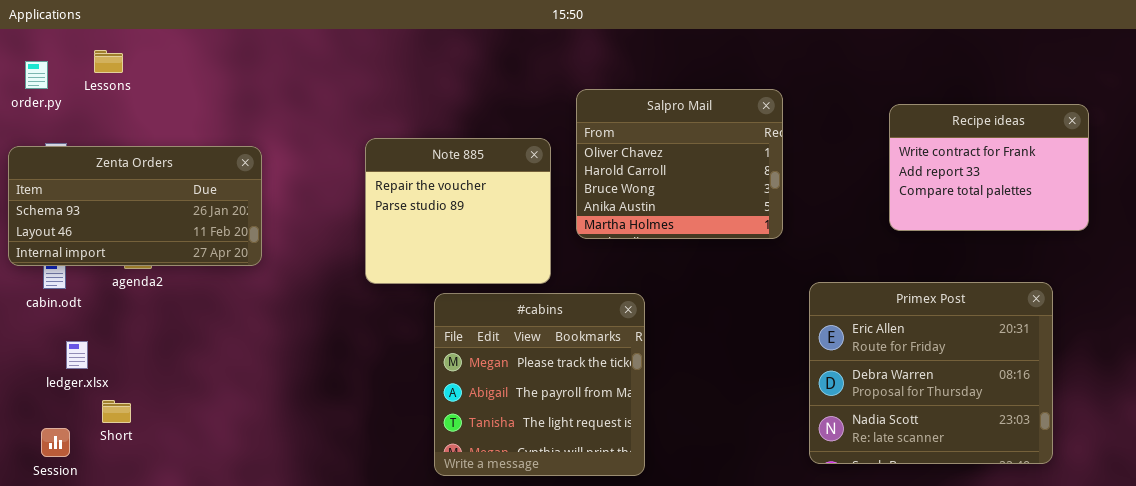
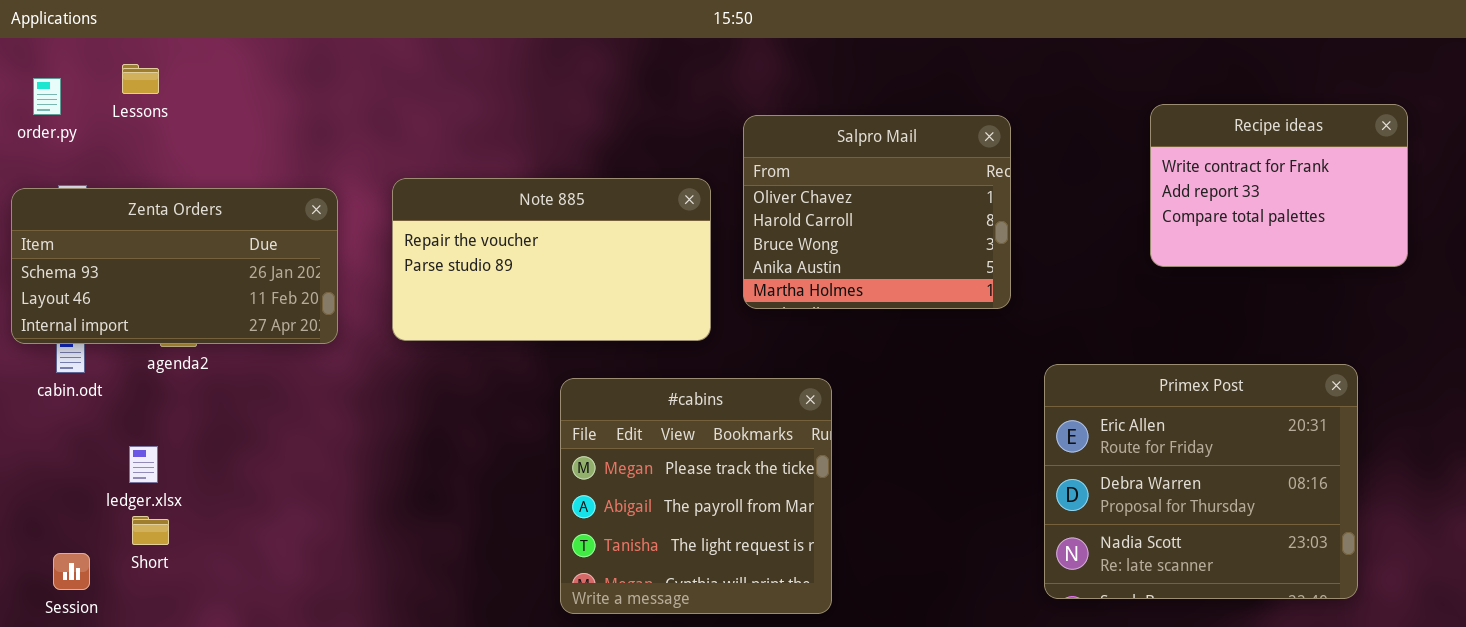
Recipe ideas: [889,104,1089,231] -> [1150,104,1408,267], moved
Note 885: [365,138,551,284] -> [392,178,711,341], resized
ledger.xlsx: [66,341,88,369] -> [129,446,158,483], moved

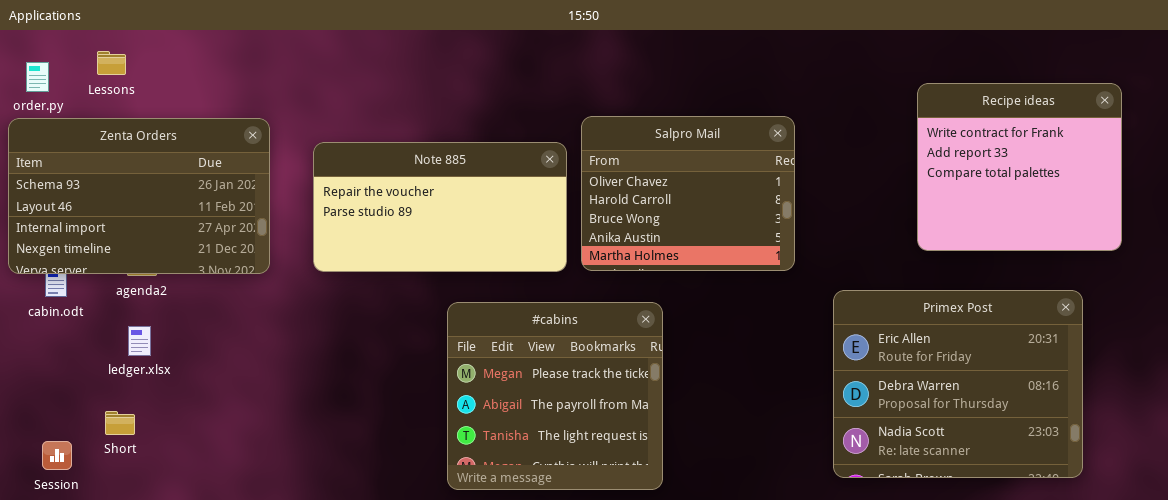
Recipe ideas: [1150,104,1408,267] -> [917,83,1122,251], resized
Salpro Mail: [743,115,1011,309] -> [581,116,795,271], moved
Zenta Orders: [11,188,338,344] -> [8,118,270,274], resized
ledger.xlsx: [129,446,158,483] -> [128,326,151,356], moved

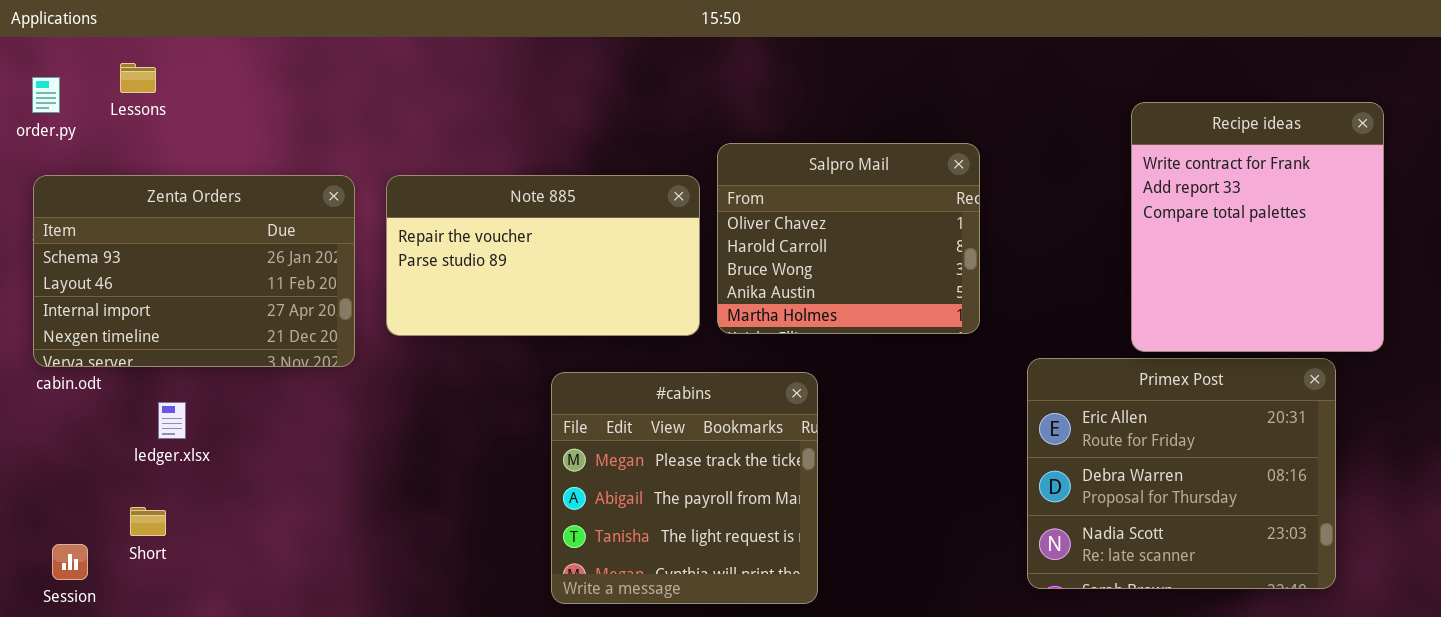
Recipe ideas: [917,83,1122,251] -> [1131,102,1384,352], resized
Zenta Orders: [8,118,270,274] -> [33,175,355,367], moved

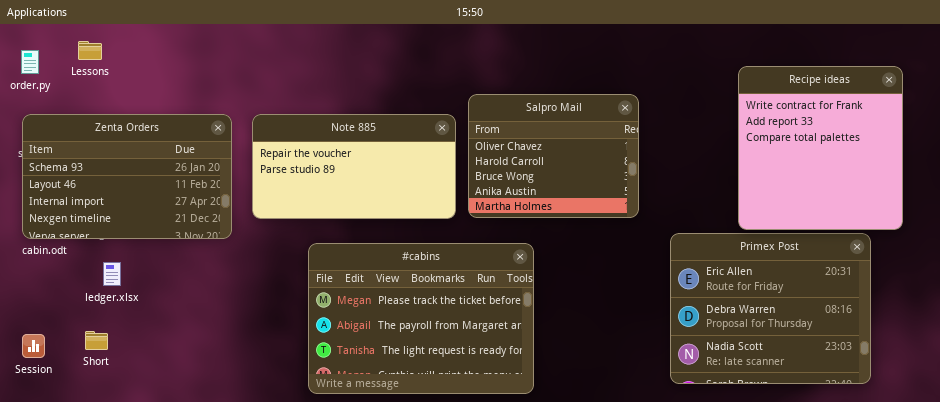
#cabins: [551,372,818,604] -> [308,243,534,394], resized
Session: [52,544,88,580] -> [22,334,45,358], moved

